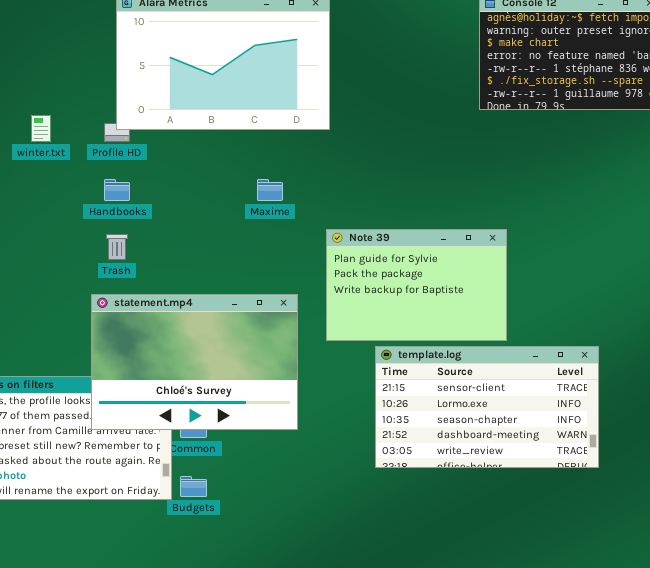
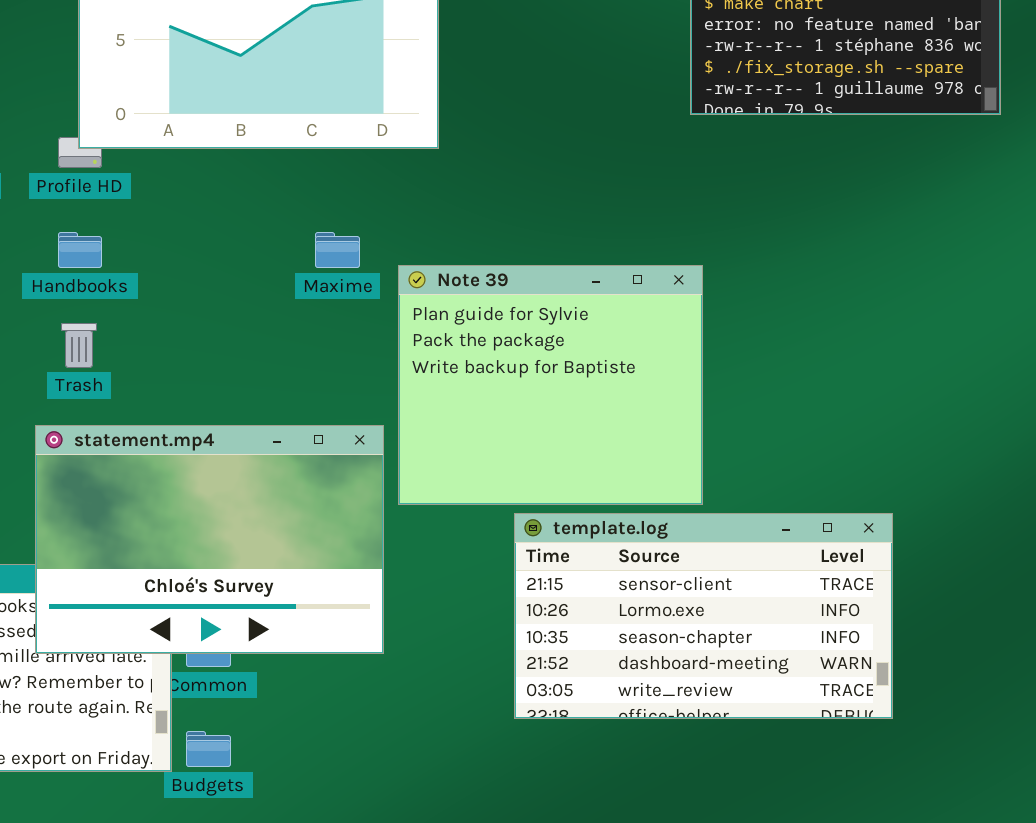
Note 39: [326,229,507,341] -> [398,265,703,505], moved, resized

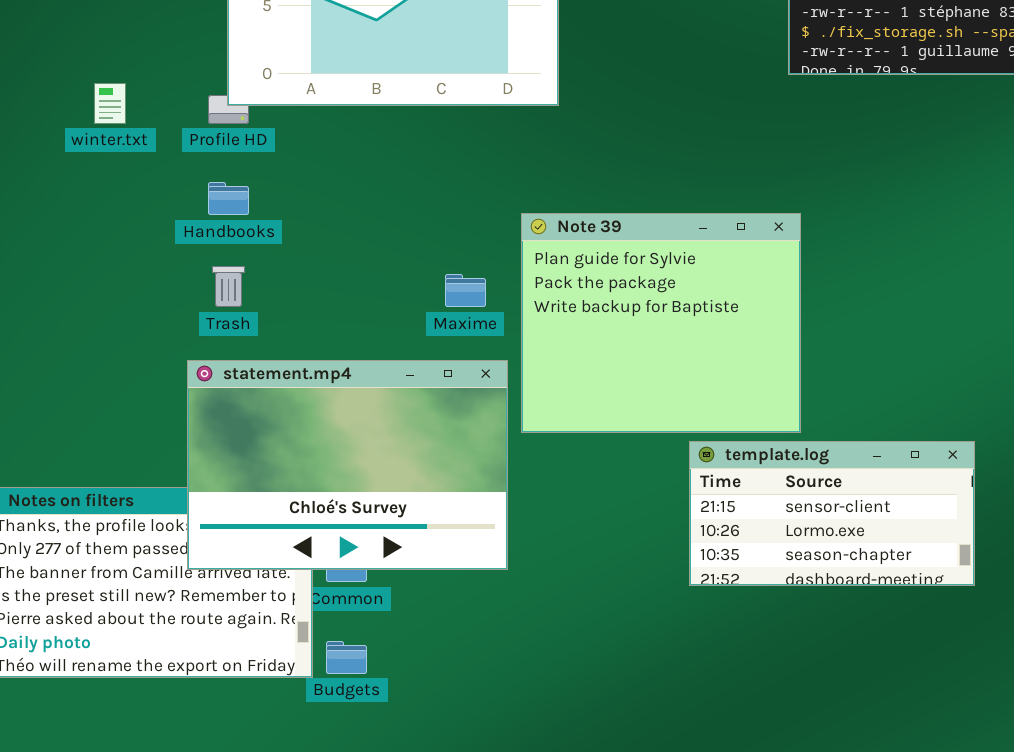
Maxime: [315,232,360,268] -> [445,274,486,307], moved
template.log: [514,513,893,719] -> [689,441,975,586], resized

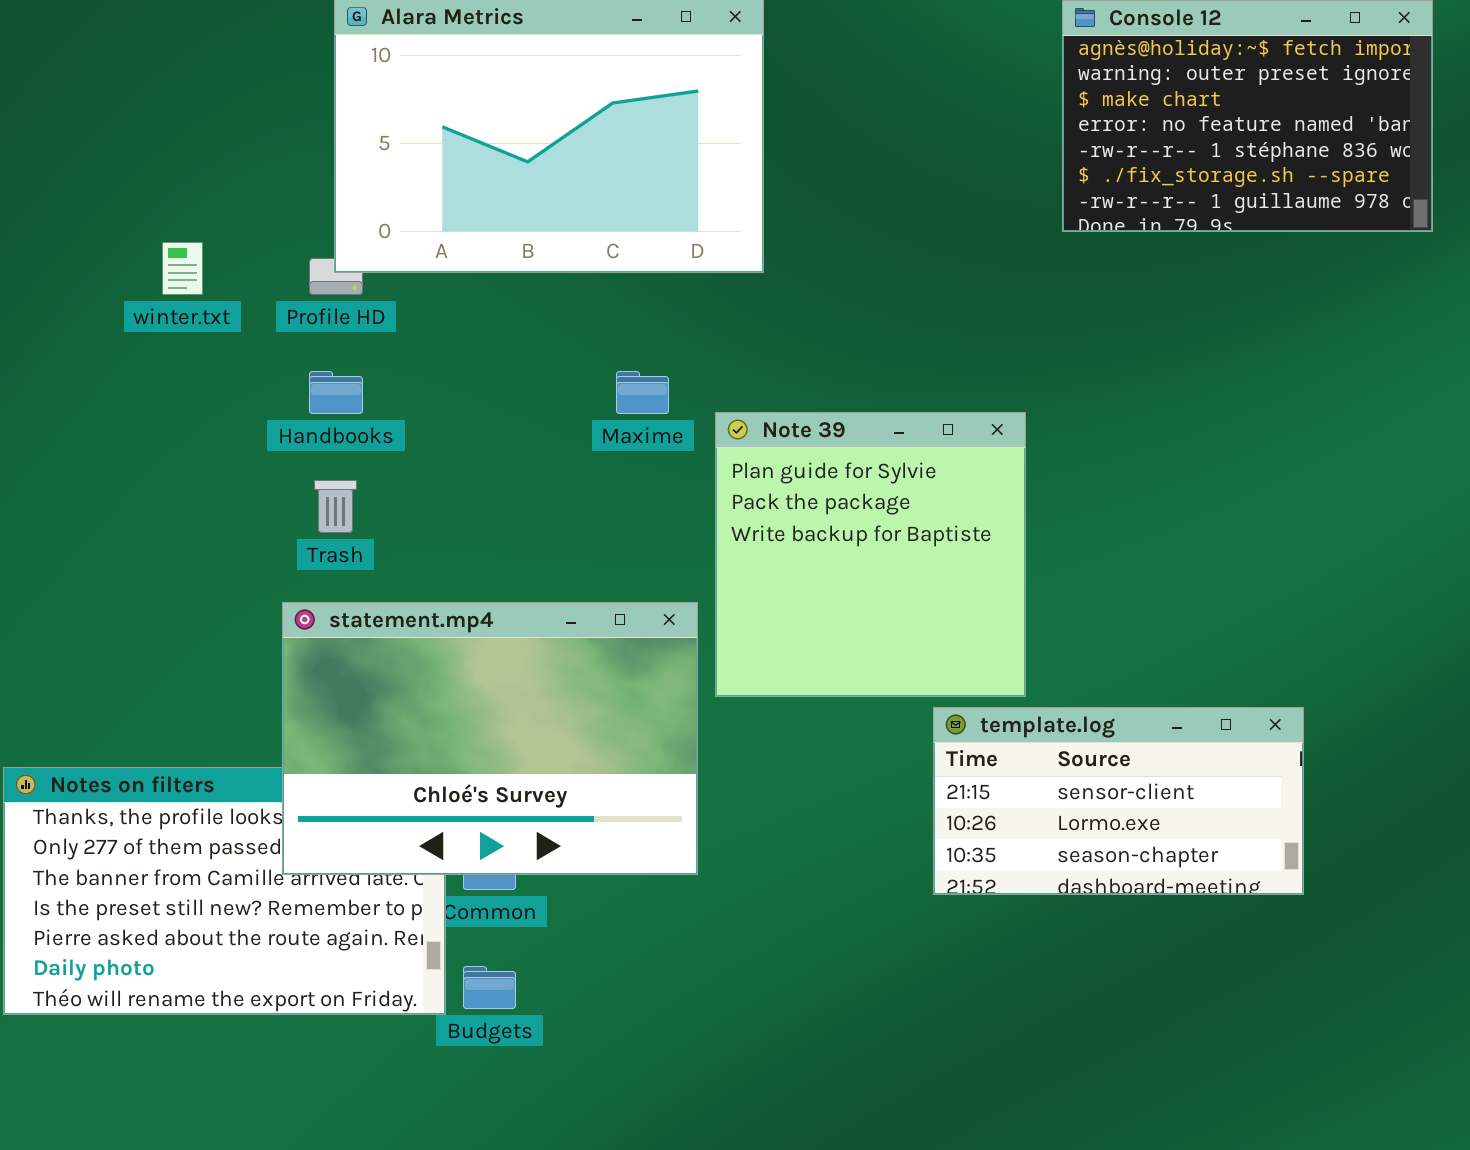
Note 39: [521,213,801,433] -> [715,412,1026,697], resized
Maxime: [445,274,486,307] -> [616,371,669,414], moved

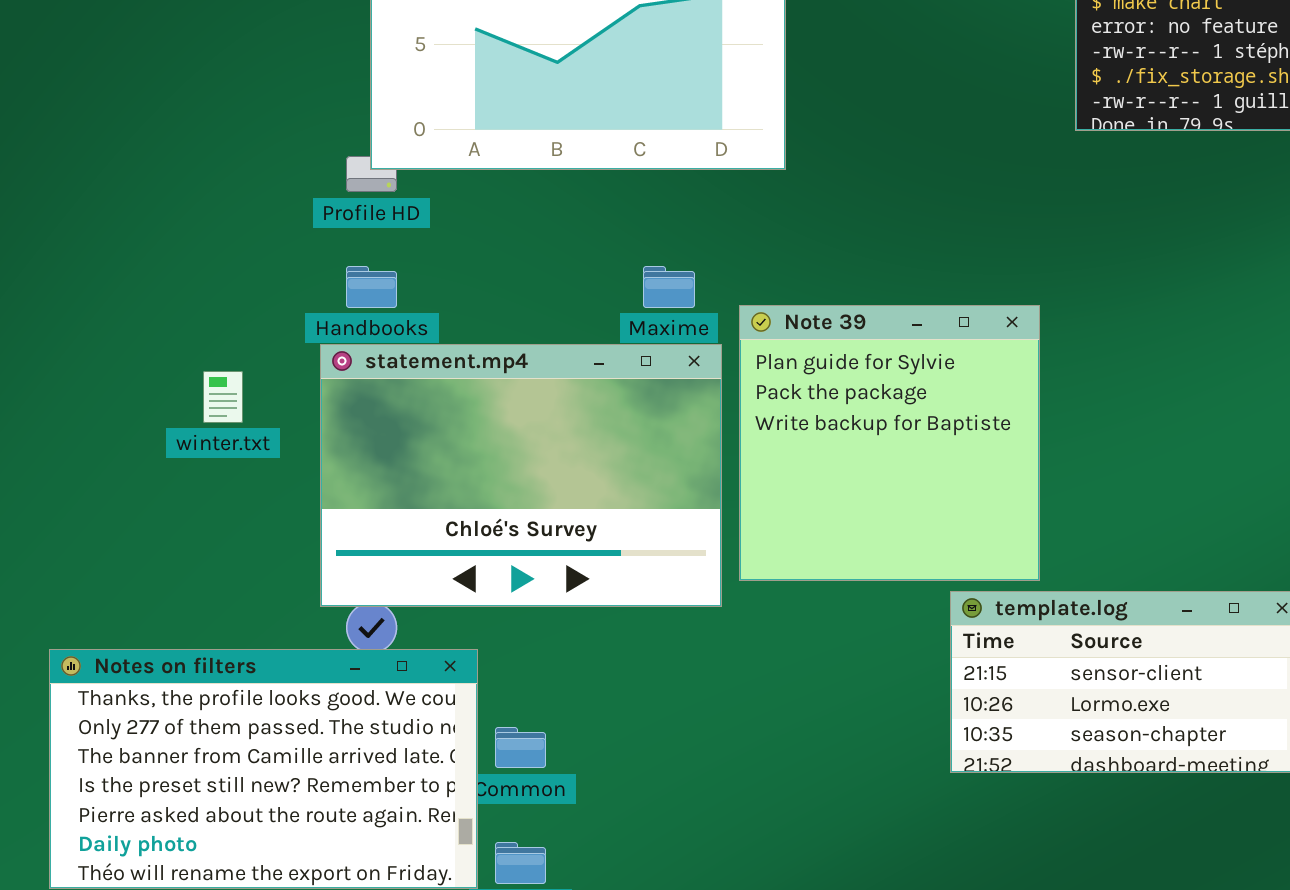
winter.txt: [162,242,203,295] -> [203,371,243,423], moved
statement.mp4: [282,602,698,875] -> [320,344,722,607], moved

